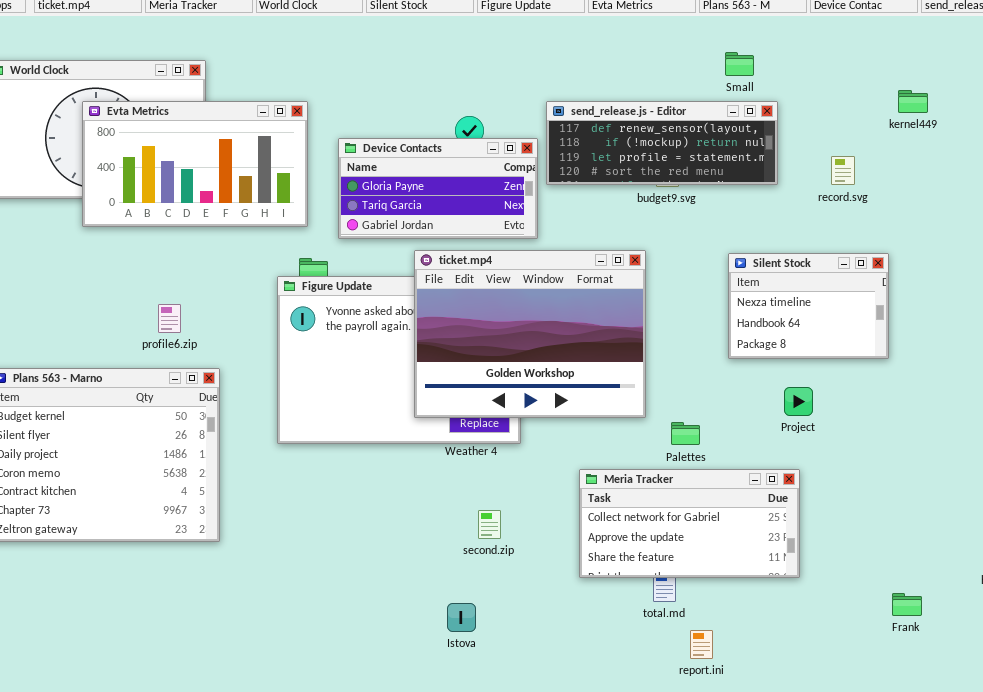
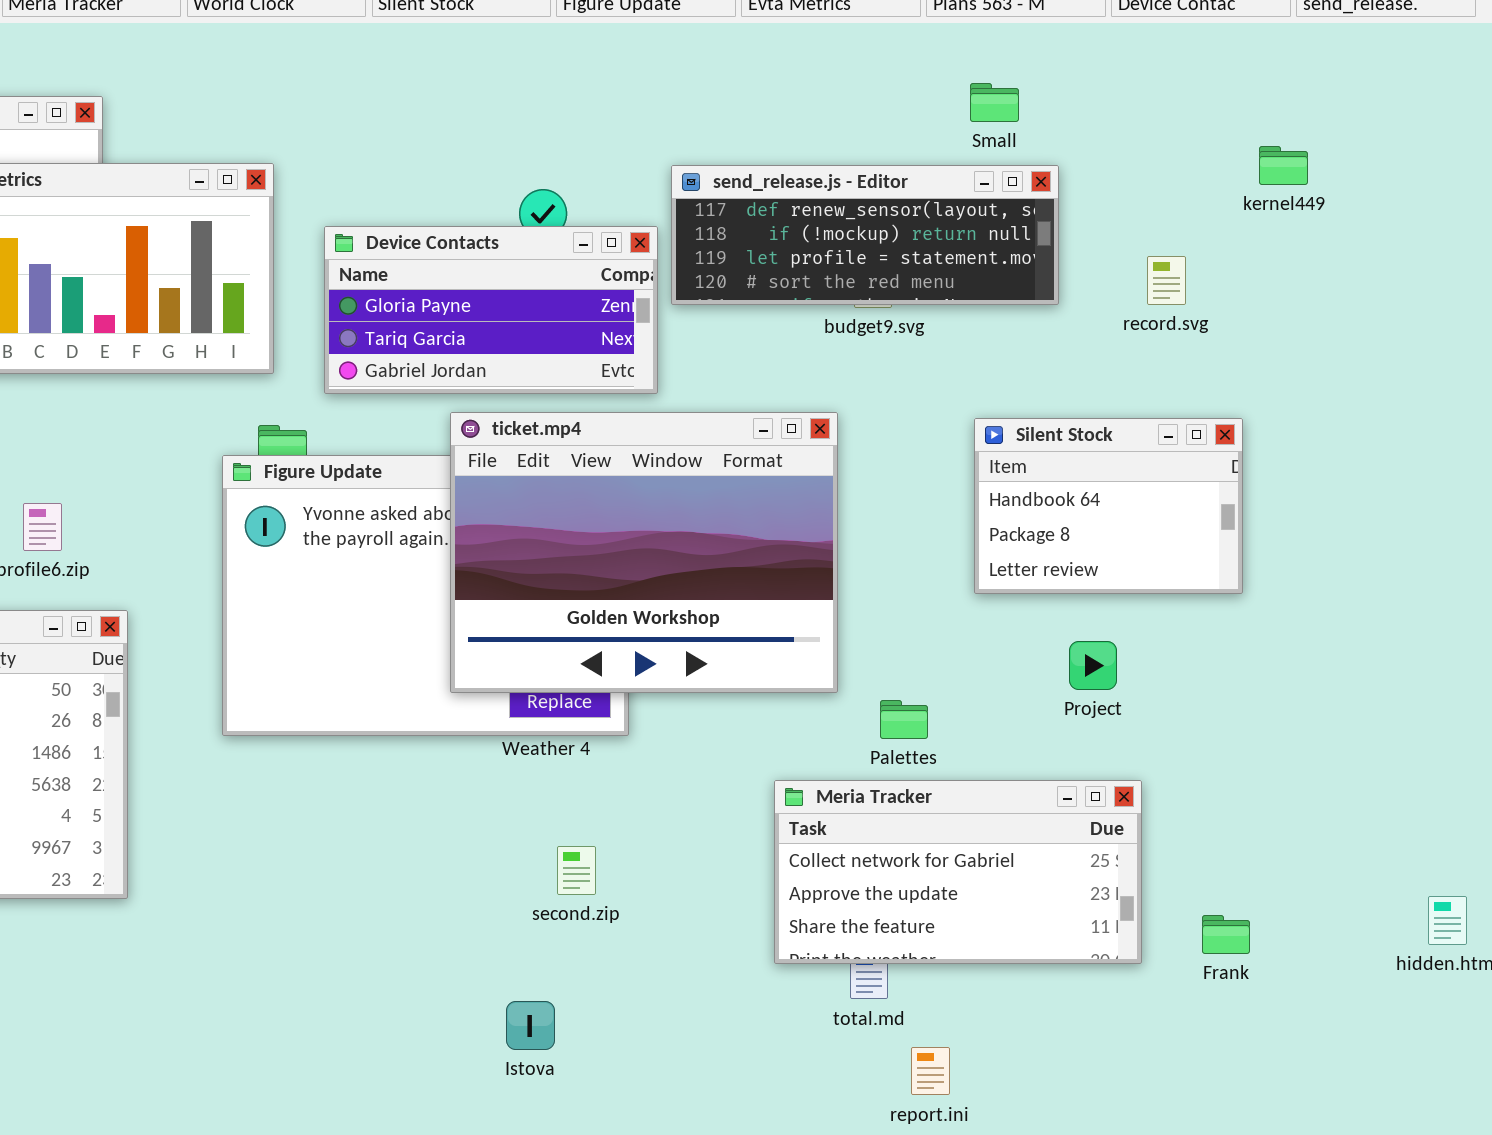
Silent Stock: [728,253,889,359] -> [974,418,1243,594], scrolled down 1 row
Meria Tracker: [579,469,800,578] -> [774,780,1142,964], moved
Frank: [892,593,922,616] -> [1202,915,1250,954], moved

